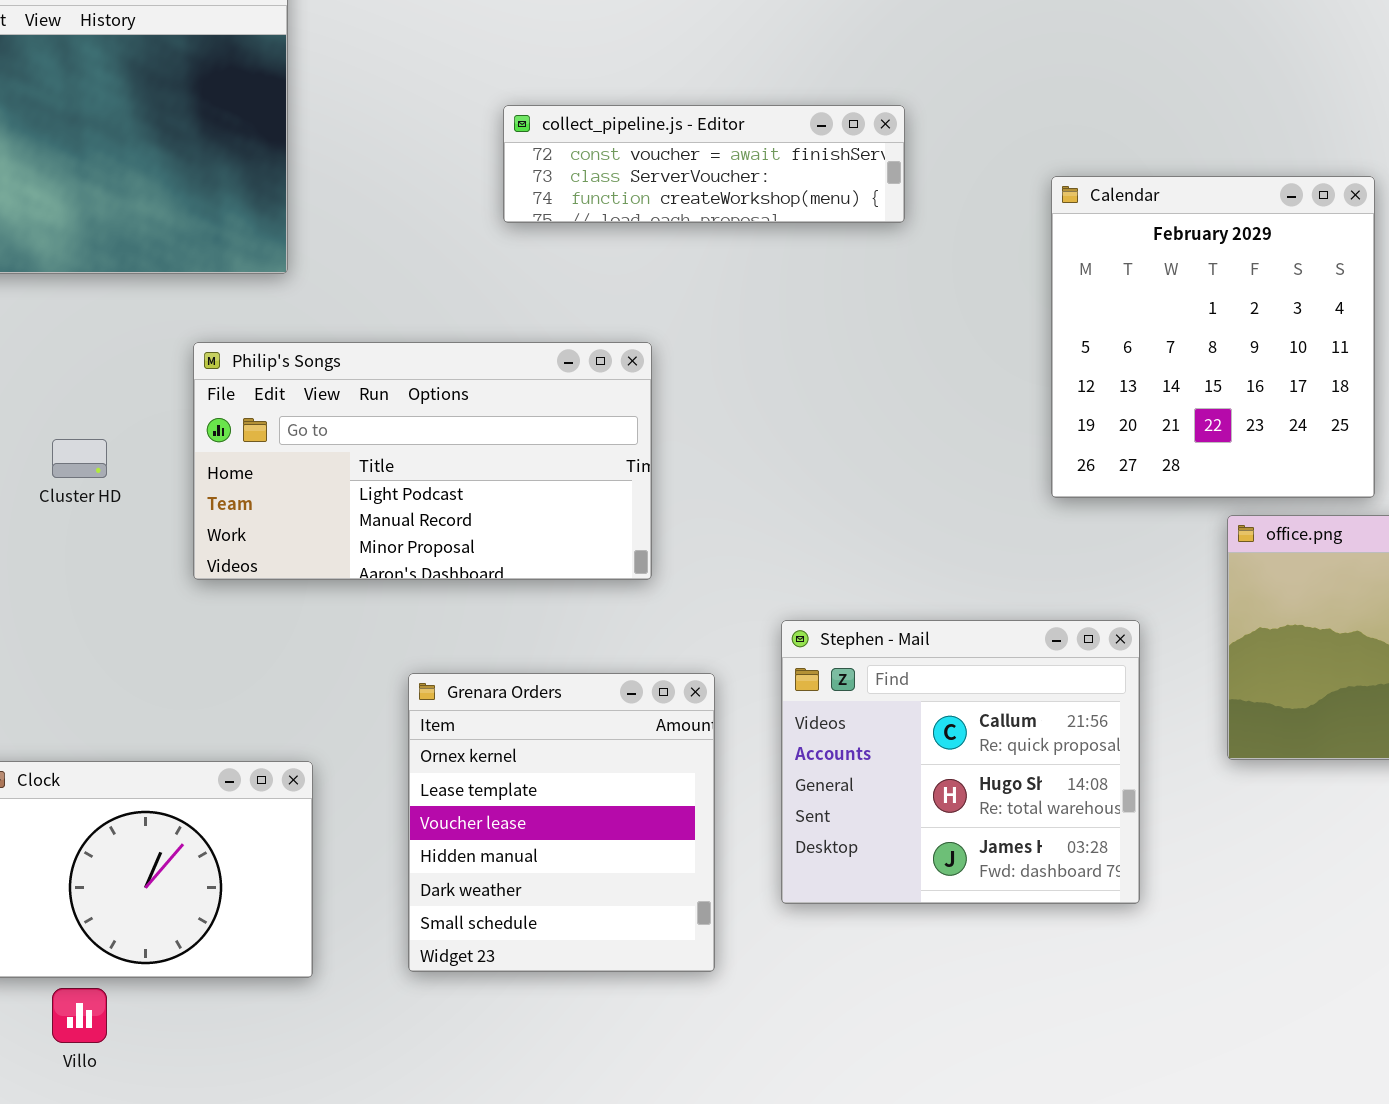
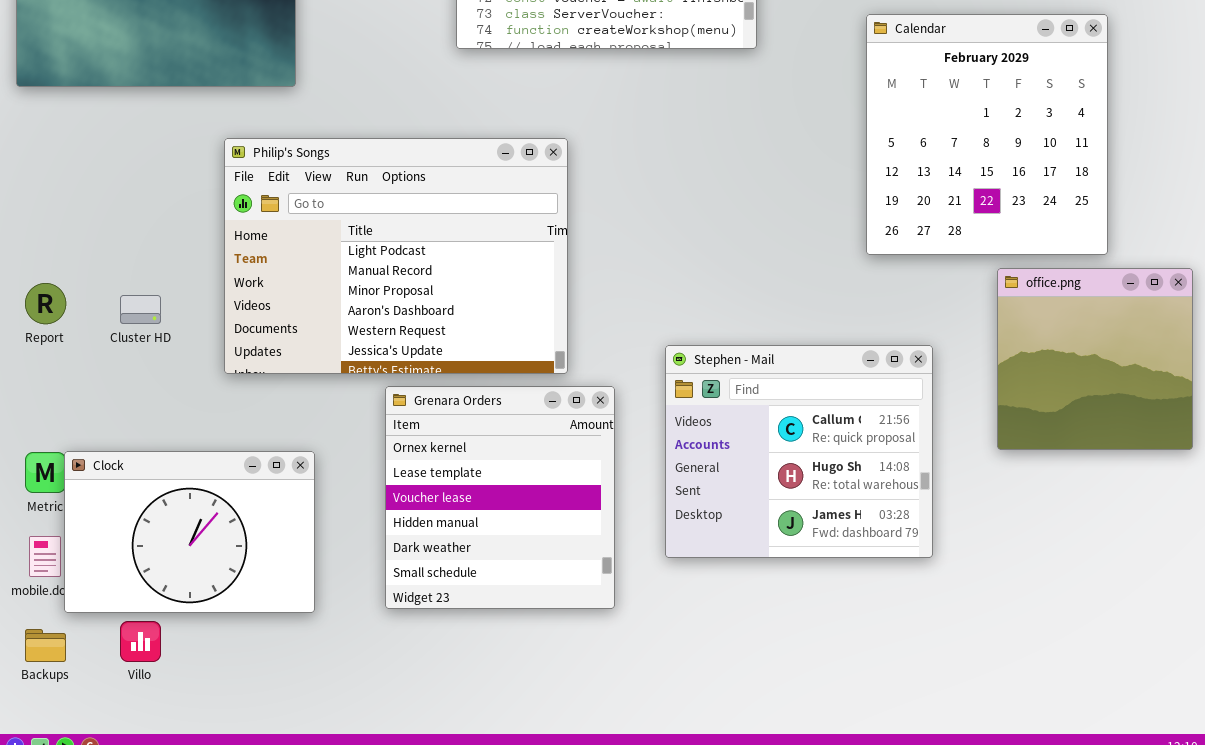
Philip's Songs: [193,342,652,580] -> [224,138,568,374], resized
Cluster HD: [52,439,107,478] -> [120,295,161,324], moved

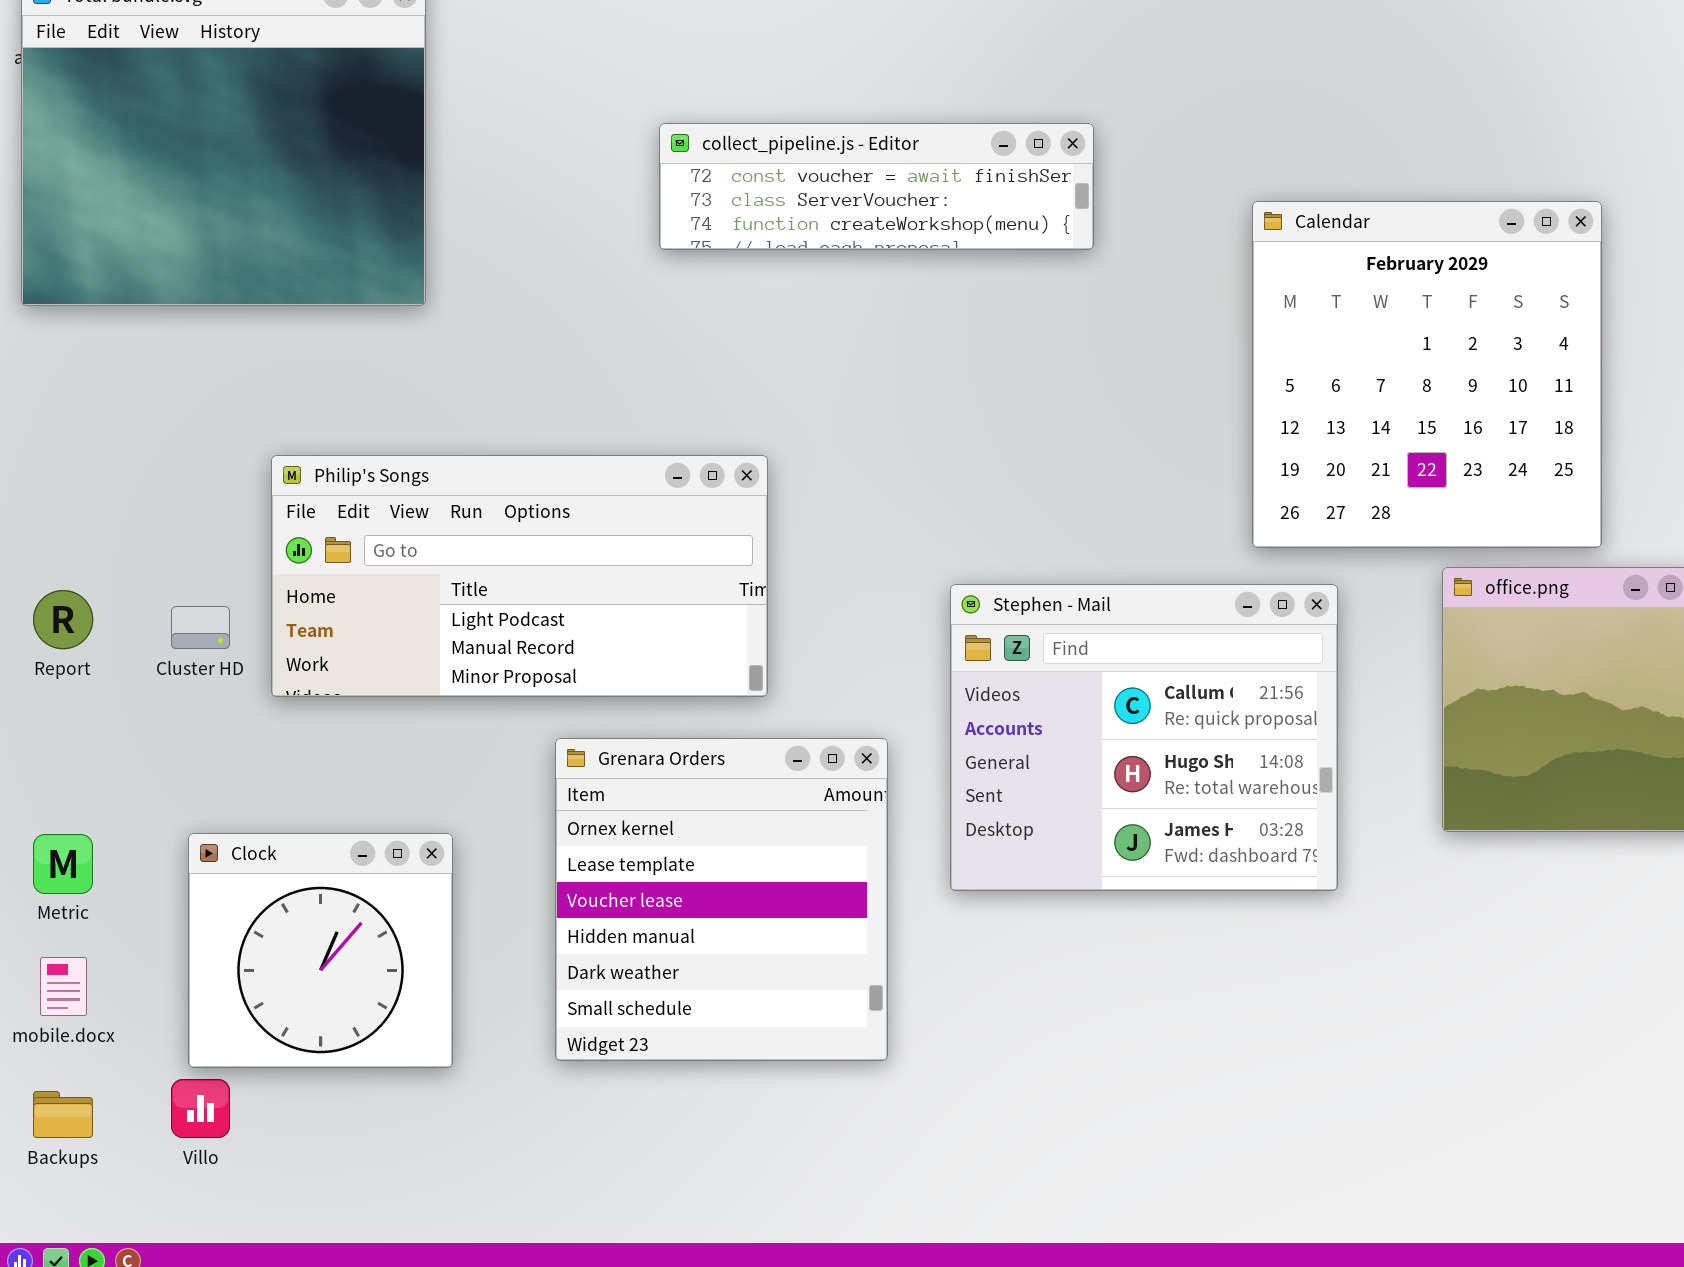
Philip's Songs: [224,138,568,374] -> [271,455,768,697], moved, resized
Stephen - Mail: [665,345,933,558] -> [950,584,1338,891], moved
Clock: [64,451,315,613] -> [188,833,453,1068], resized

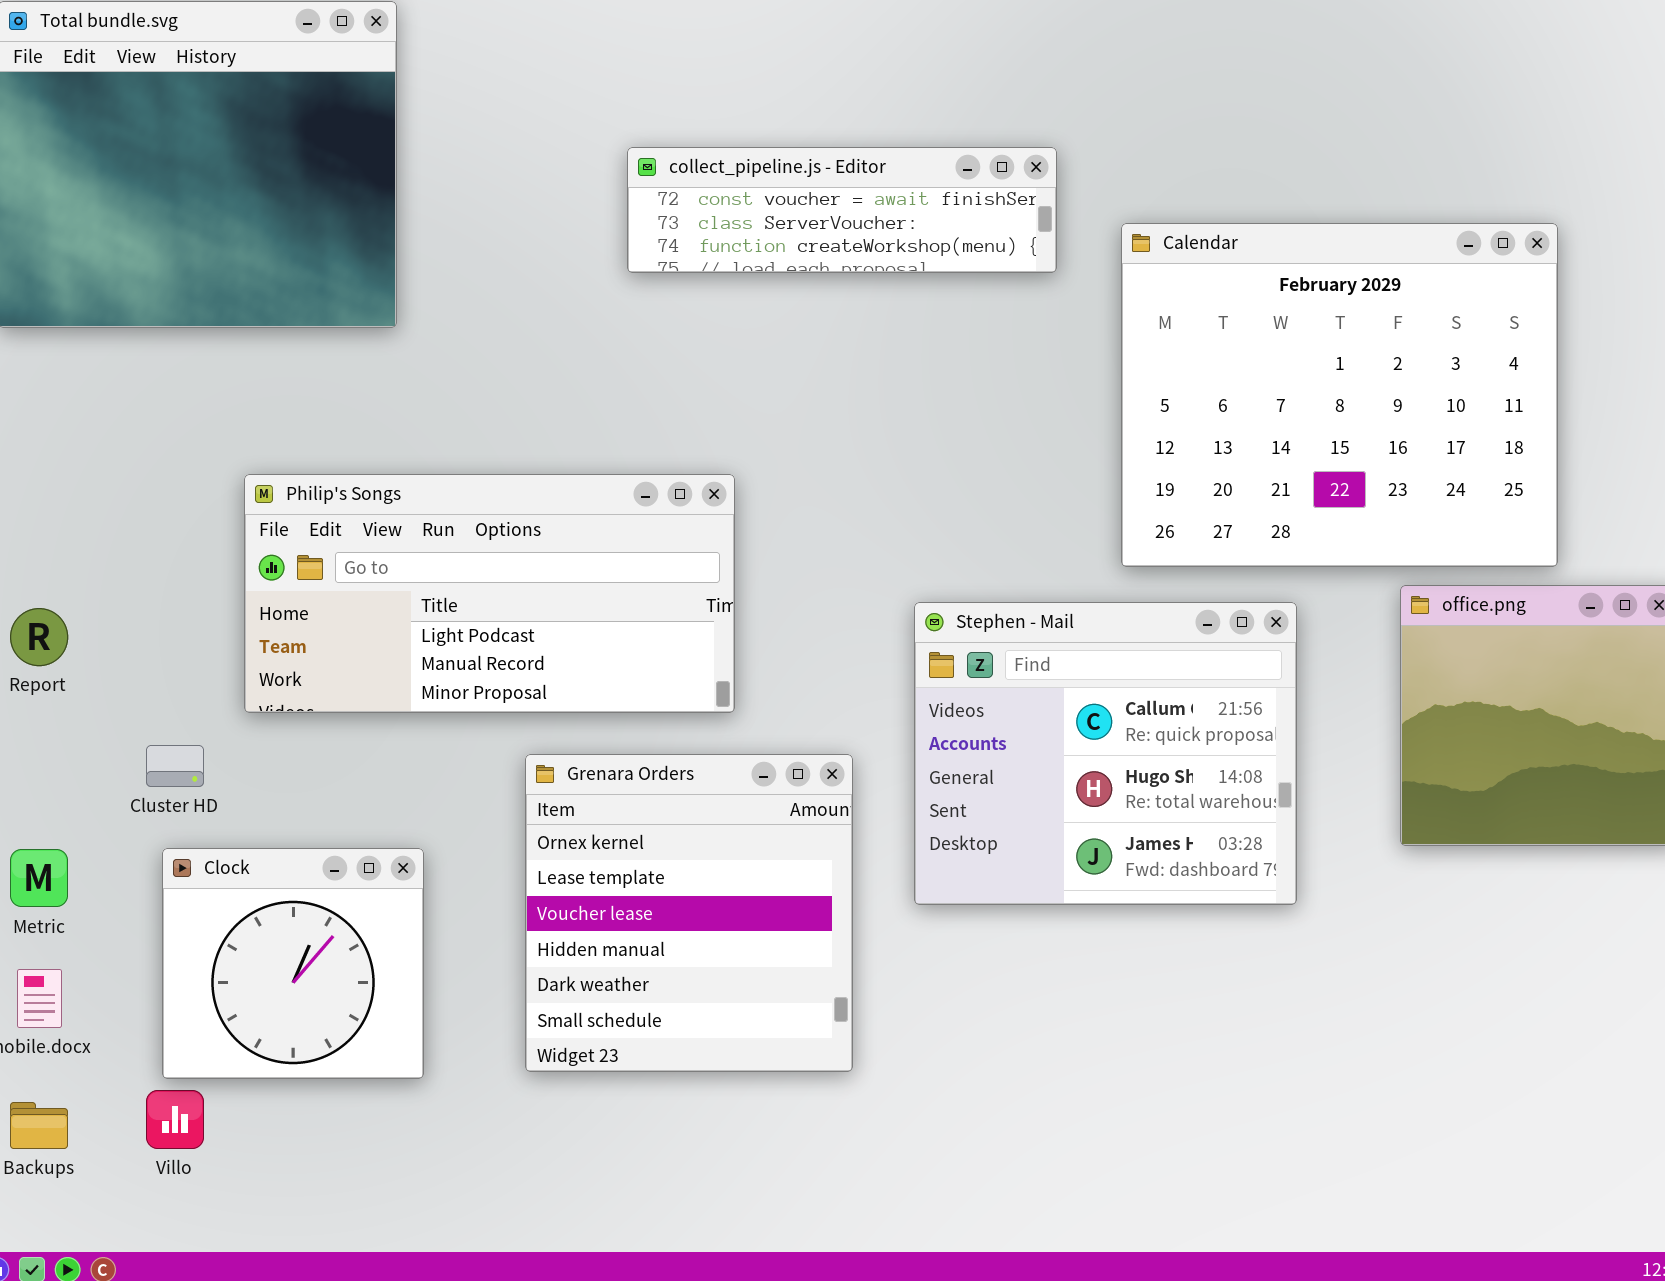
Calendar: [1252,201,1602,548] -> [1121,223,1558,567], resized
Cluster HD: [171,606,230,649] -> [146,745,204,787], moved

